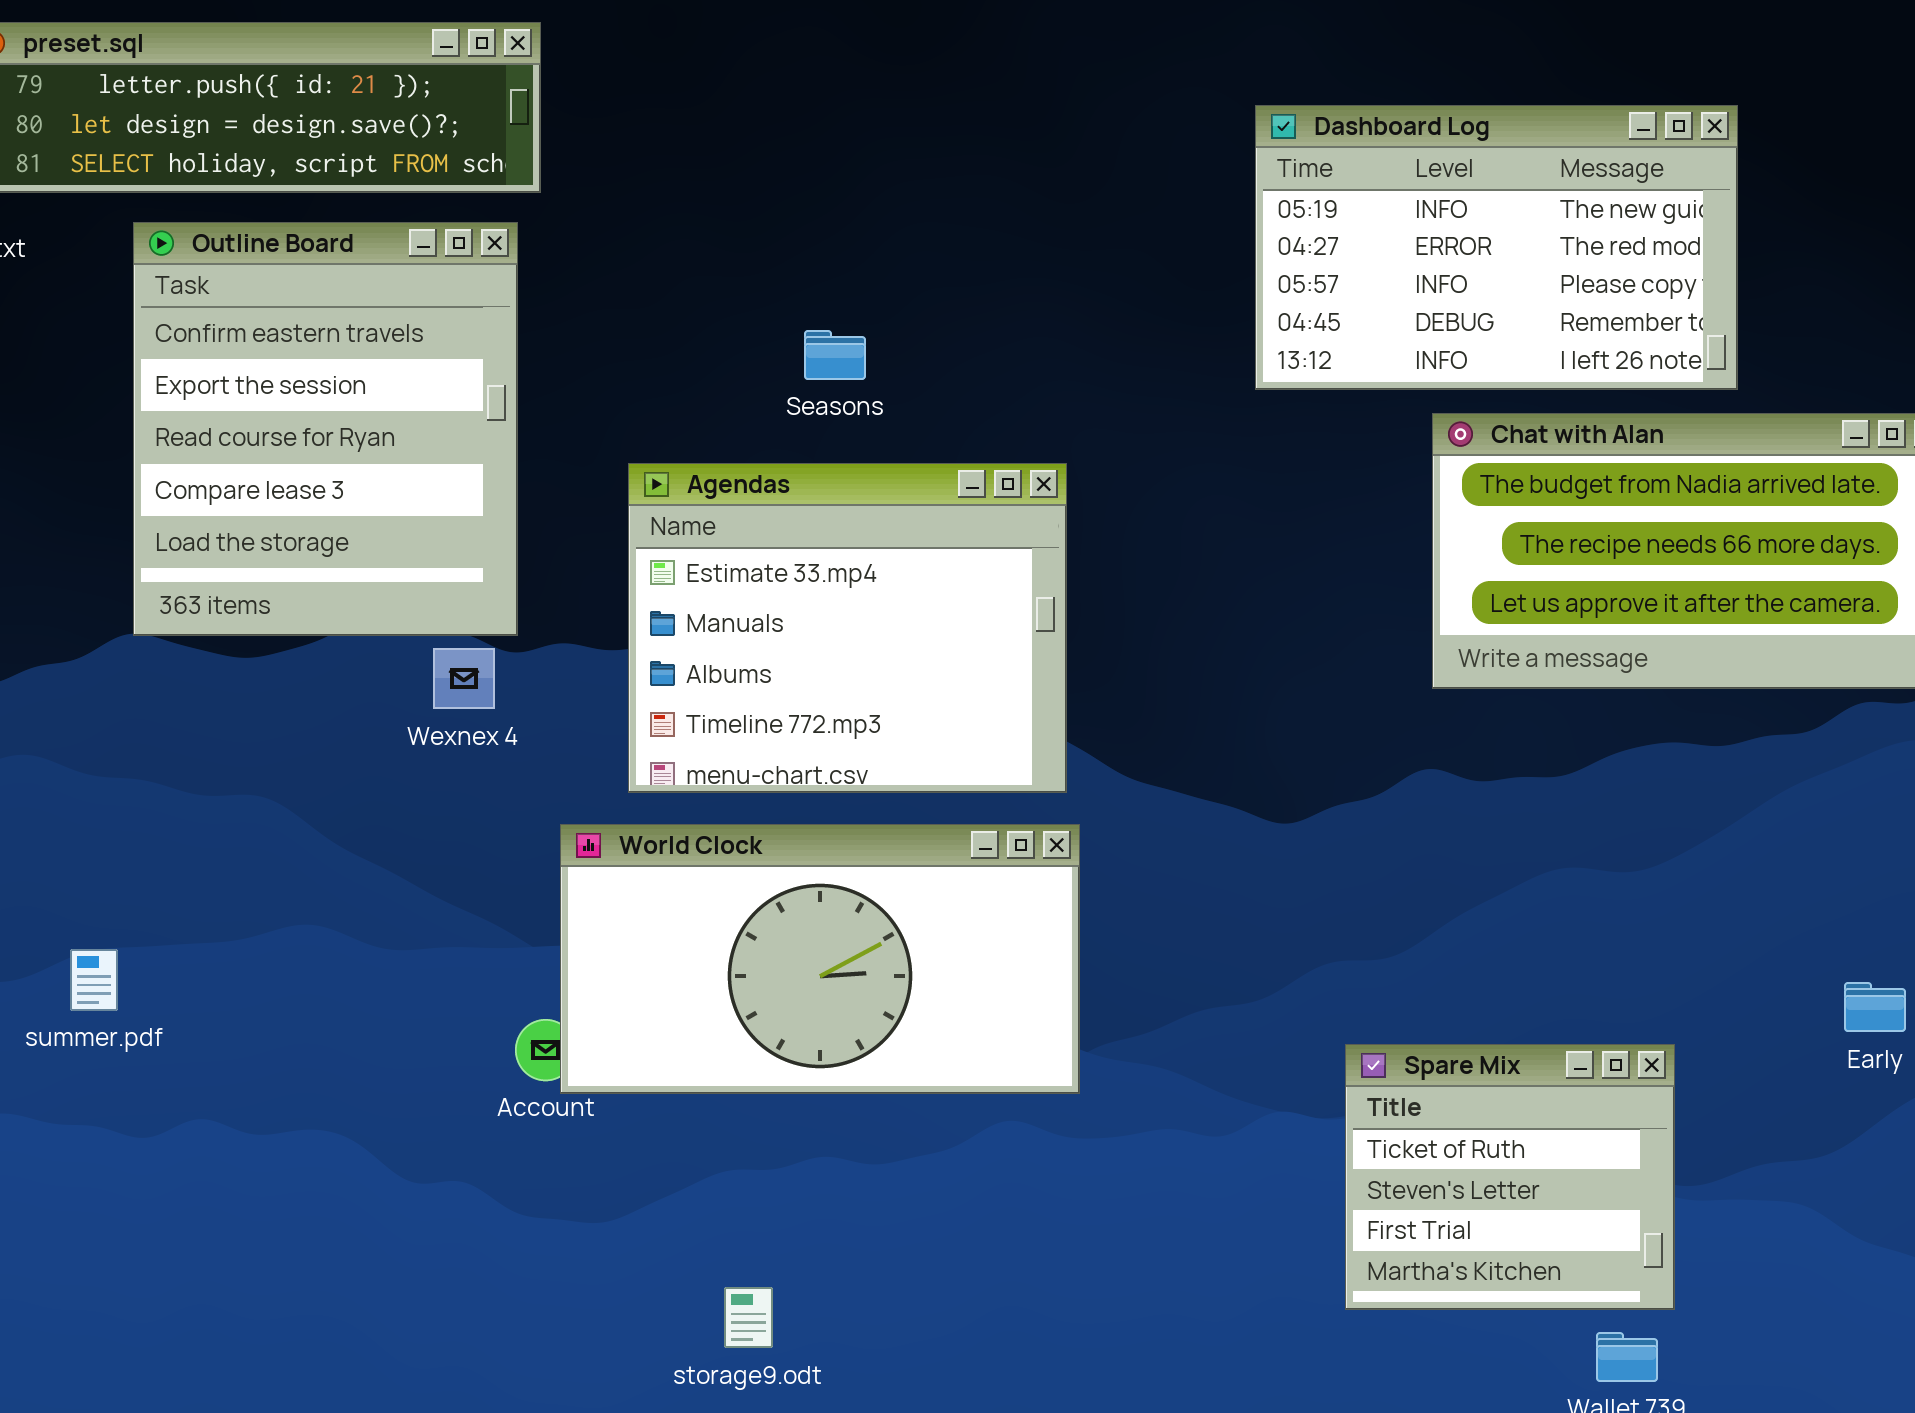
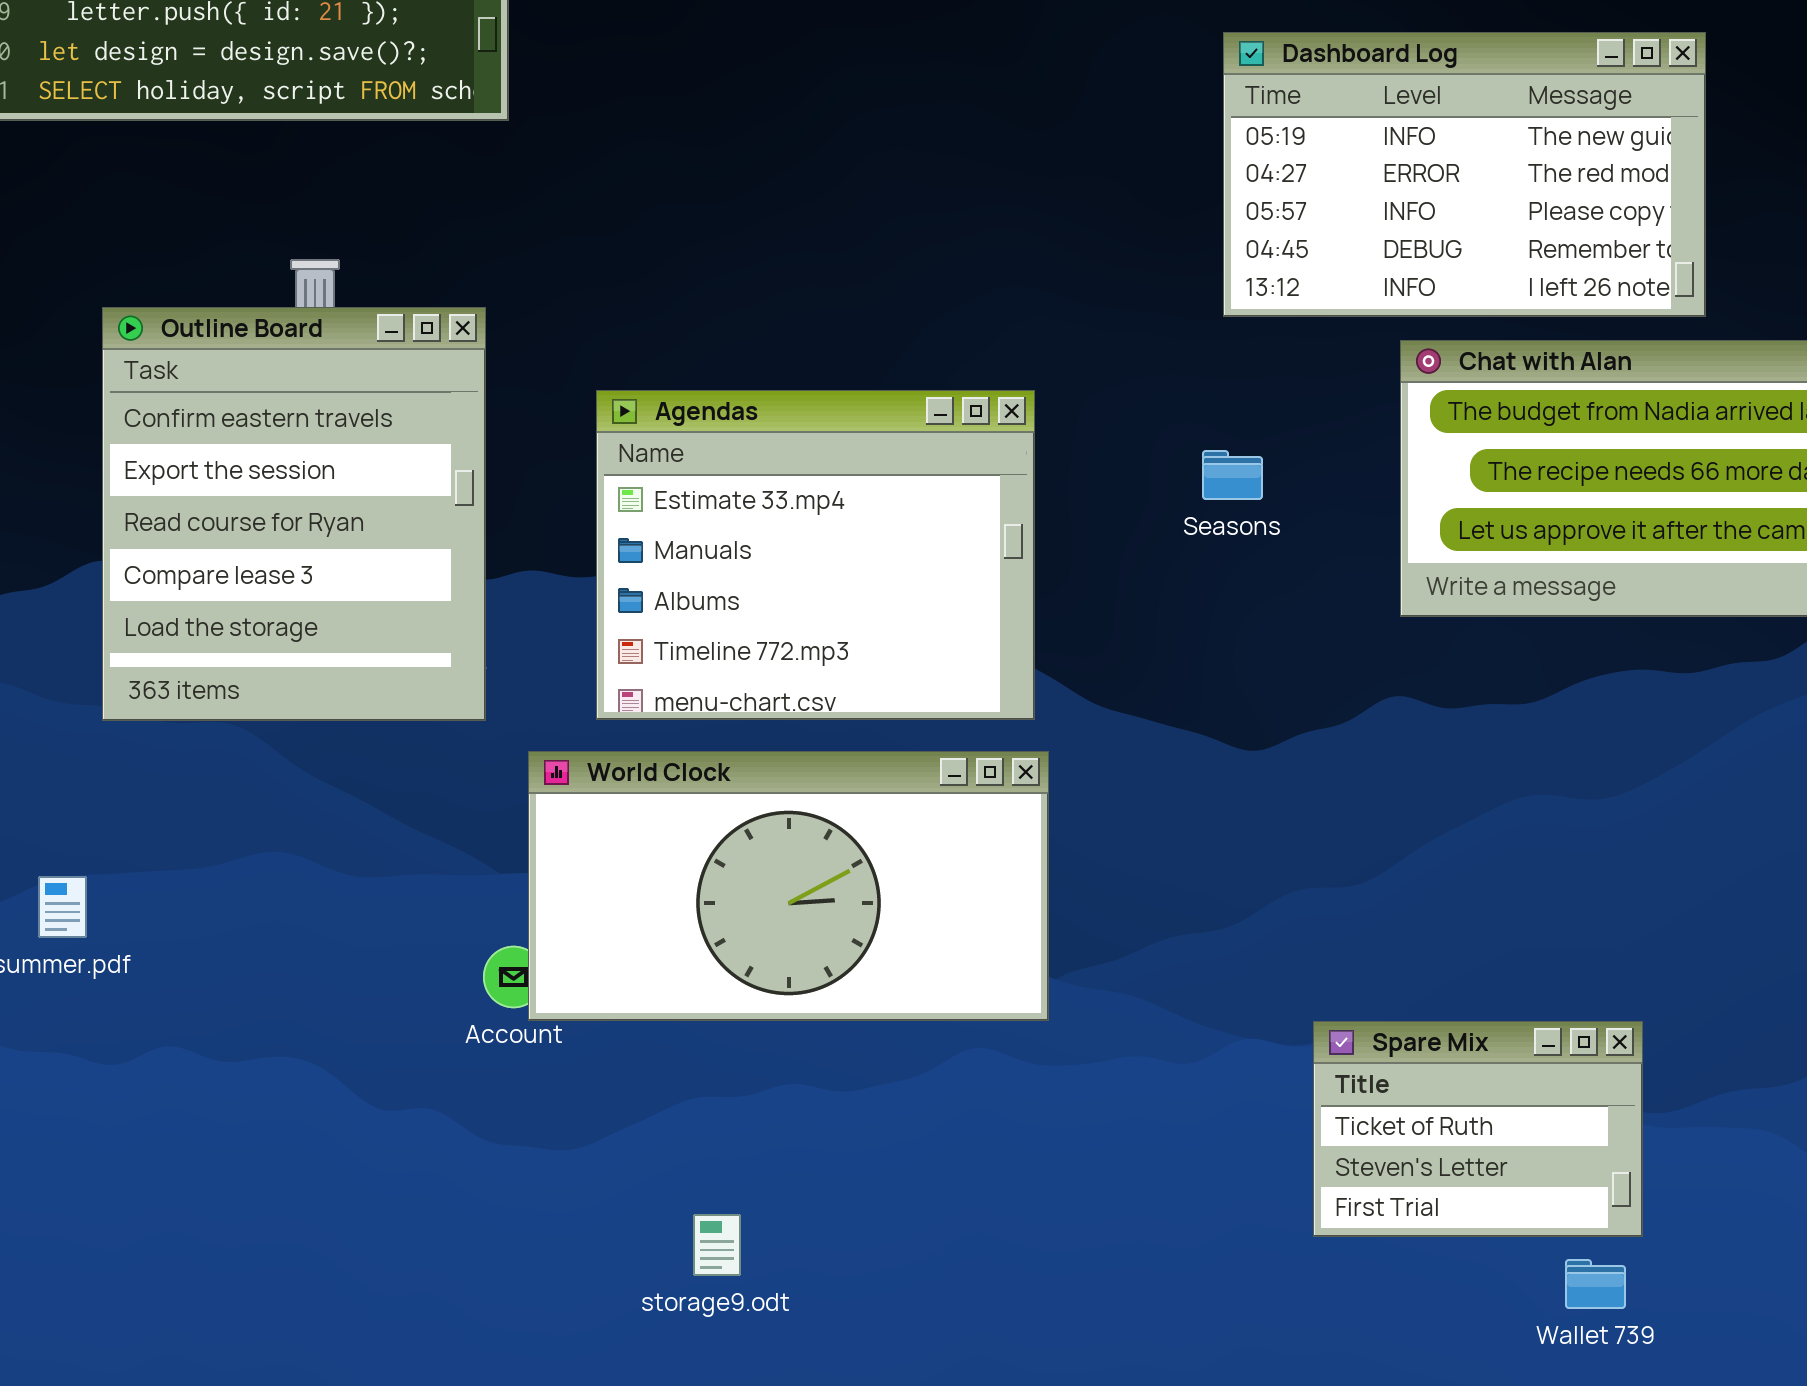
Outline Board: [133,222,518,636] -> [102,307,486,721], moved
Seasons: [804,330,866,380] -> [1202,450,1263,500], moved
Spare Mix: [1345,1044,1675,1310] -> [1313,1021,1643,1237], resized

